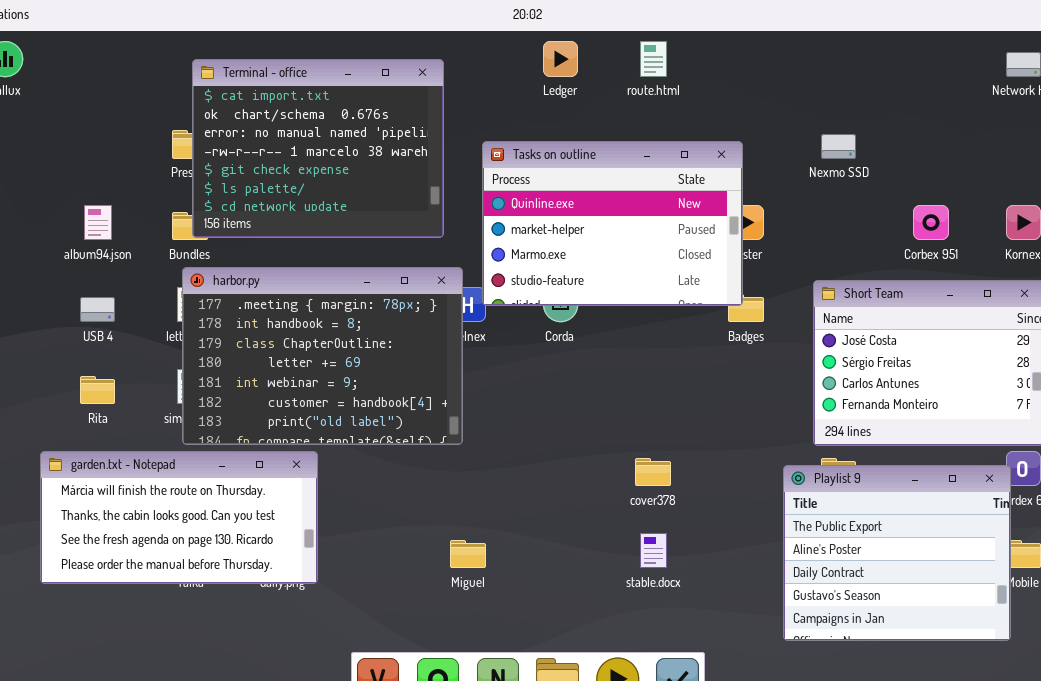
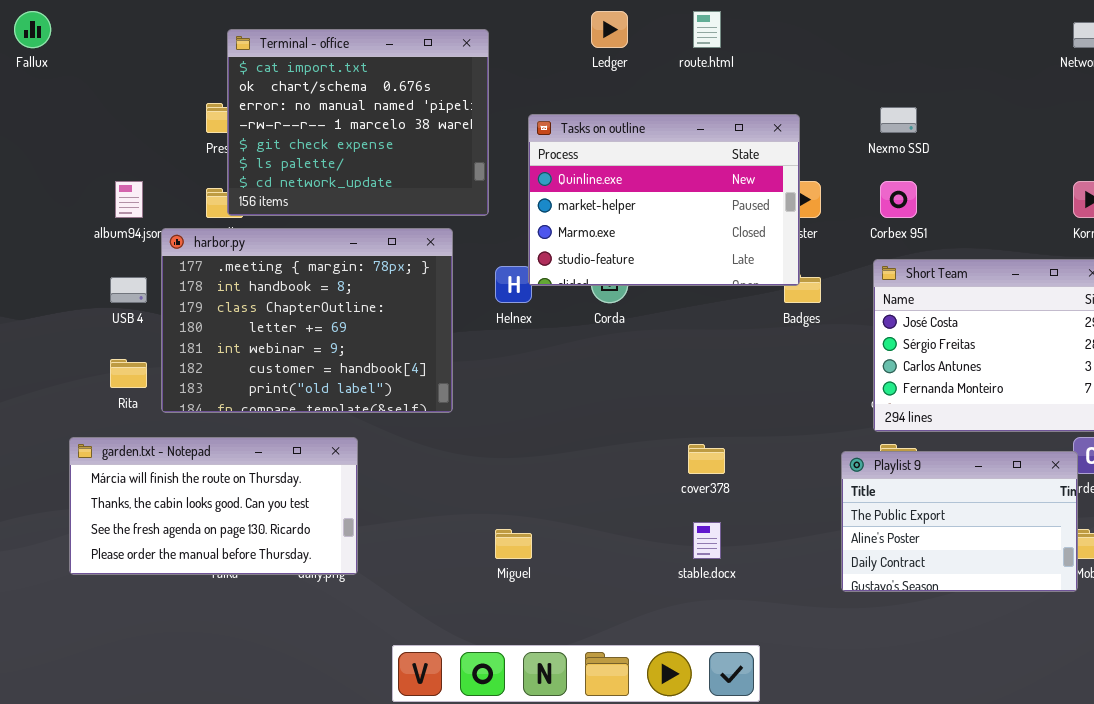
Corbex 951: [913,205,949,240] -> [880,181,917,218], moved
harbor.py: [182,267,463,445] -> [161,228,453,413], moved
Playlist 9: [783,465,1011,641] -> [841,451,1078,592], resized

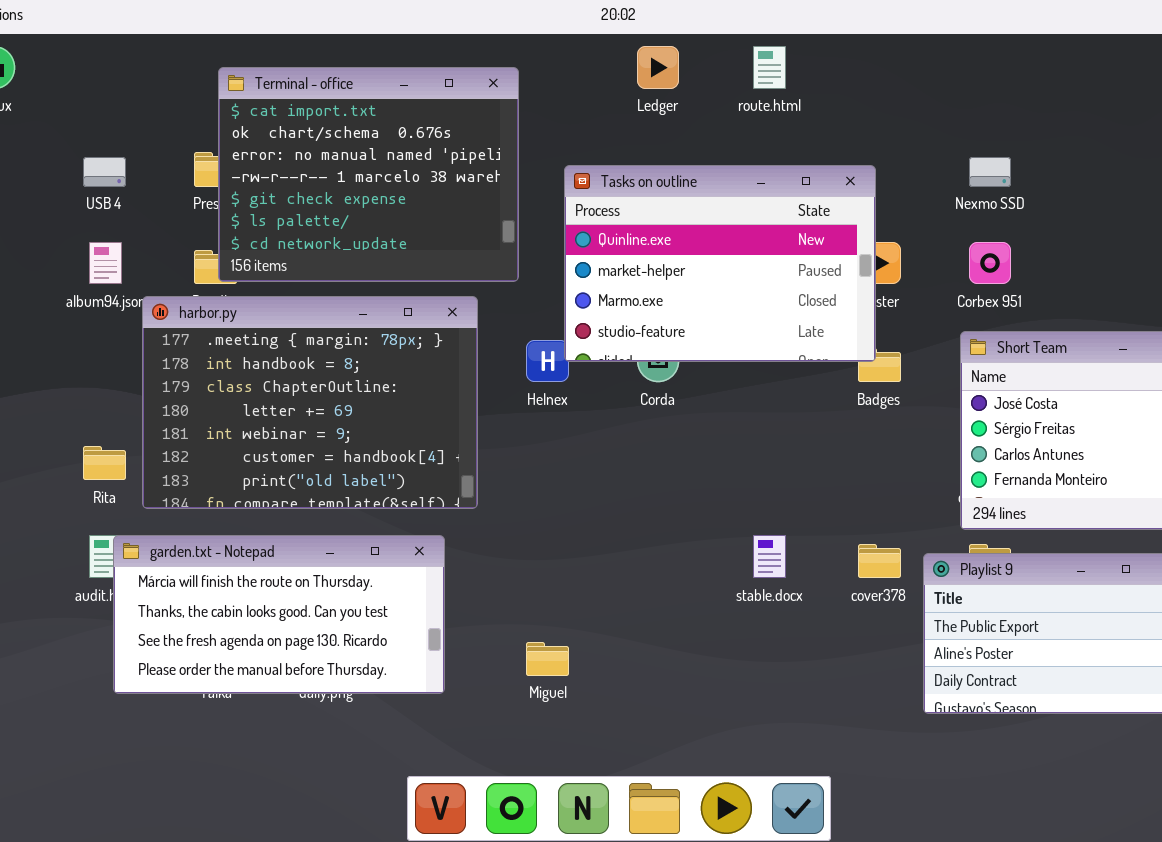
USB 4: [110,277,147,303] -> [83,157,126,187], moved
garden.txt - Notepad: [69,437,358,575] -> [113,535,445,694], moved
cover378: [688,444,725,474] -> [858,544,901,578], moved
stable.docx: [693,522,721,559] -> [753,535,786,578], moved

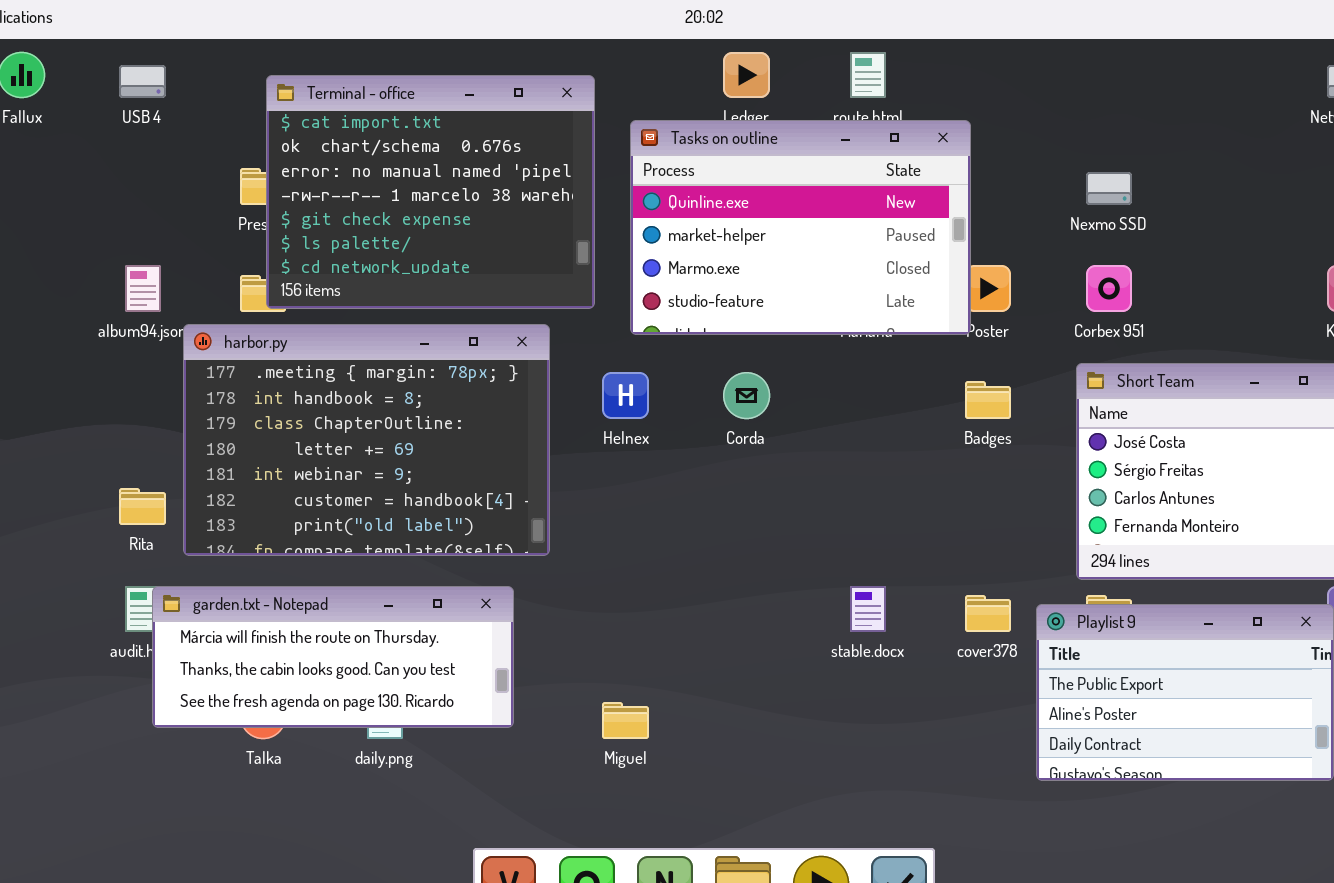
USB 4: [83,157,126,187] -> [119,65,166,98], moved
Tasks on outline: [564,165,876,362] -> [630,120,971,335], moved
garden.txt - Notepad: [113,535,445,694] -> [152,586,514,728], resized

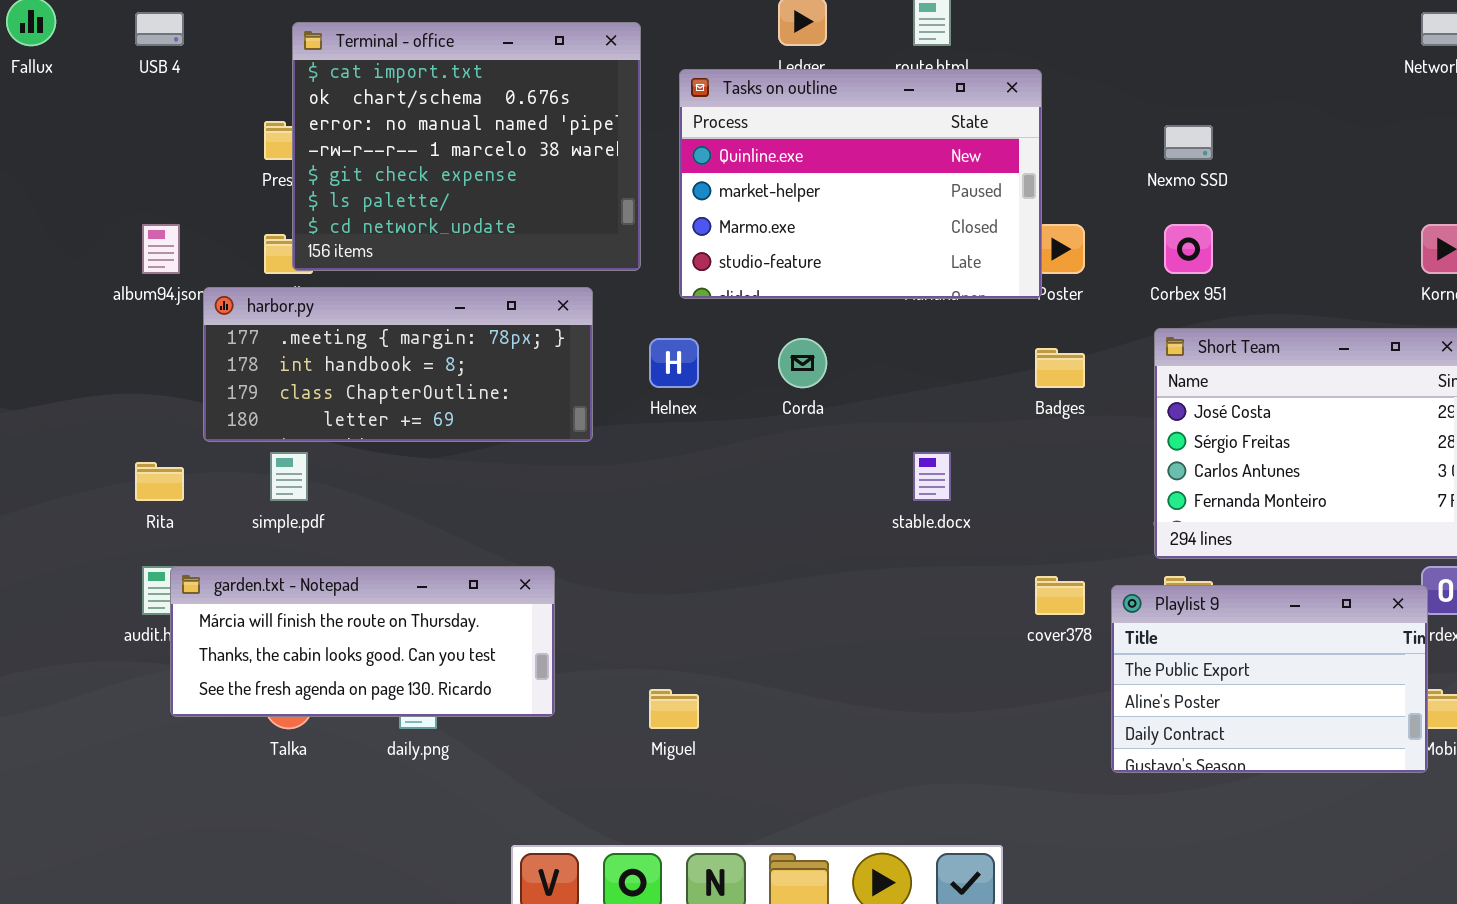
harbor.py: [183,324,550,556] -> [203,287,593,442], resized
stable.docx: [850,586,886,632] -> [913,452,951,501], moved

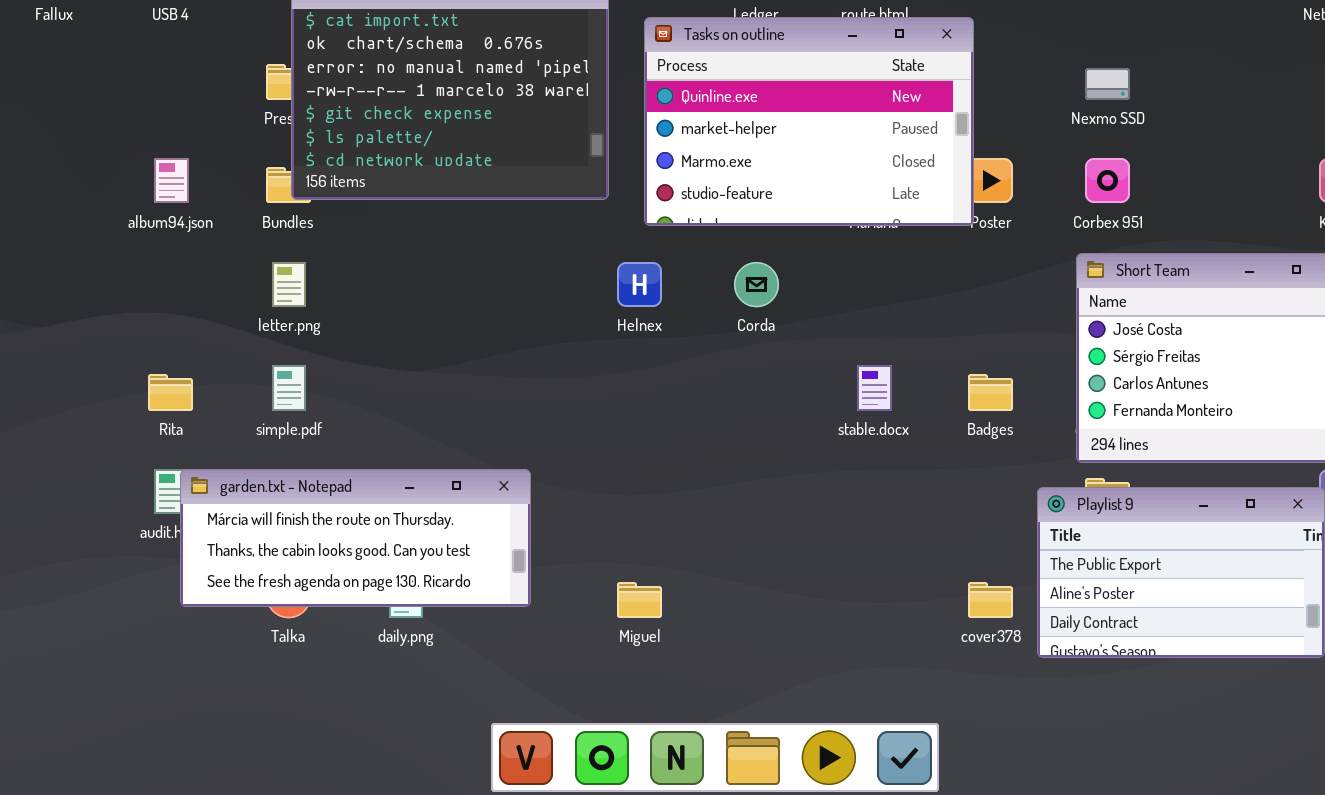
harbor.py: [203,287,593,442] -> none, closed
Badges: [1035,348,1085,388] -> [968,374,1013,411], moved
cover378: [1035,576,1085,615] -> [968,582,1013,618], moved

